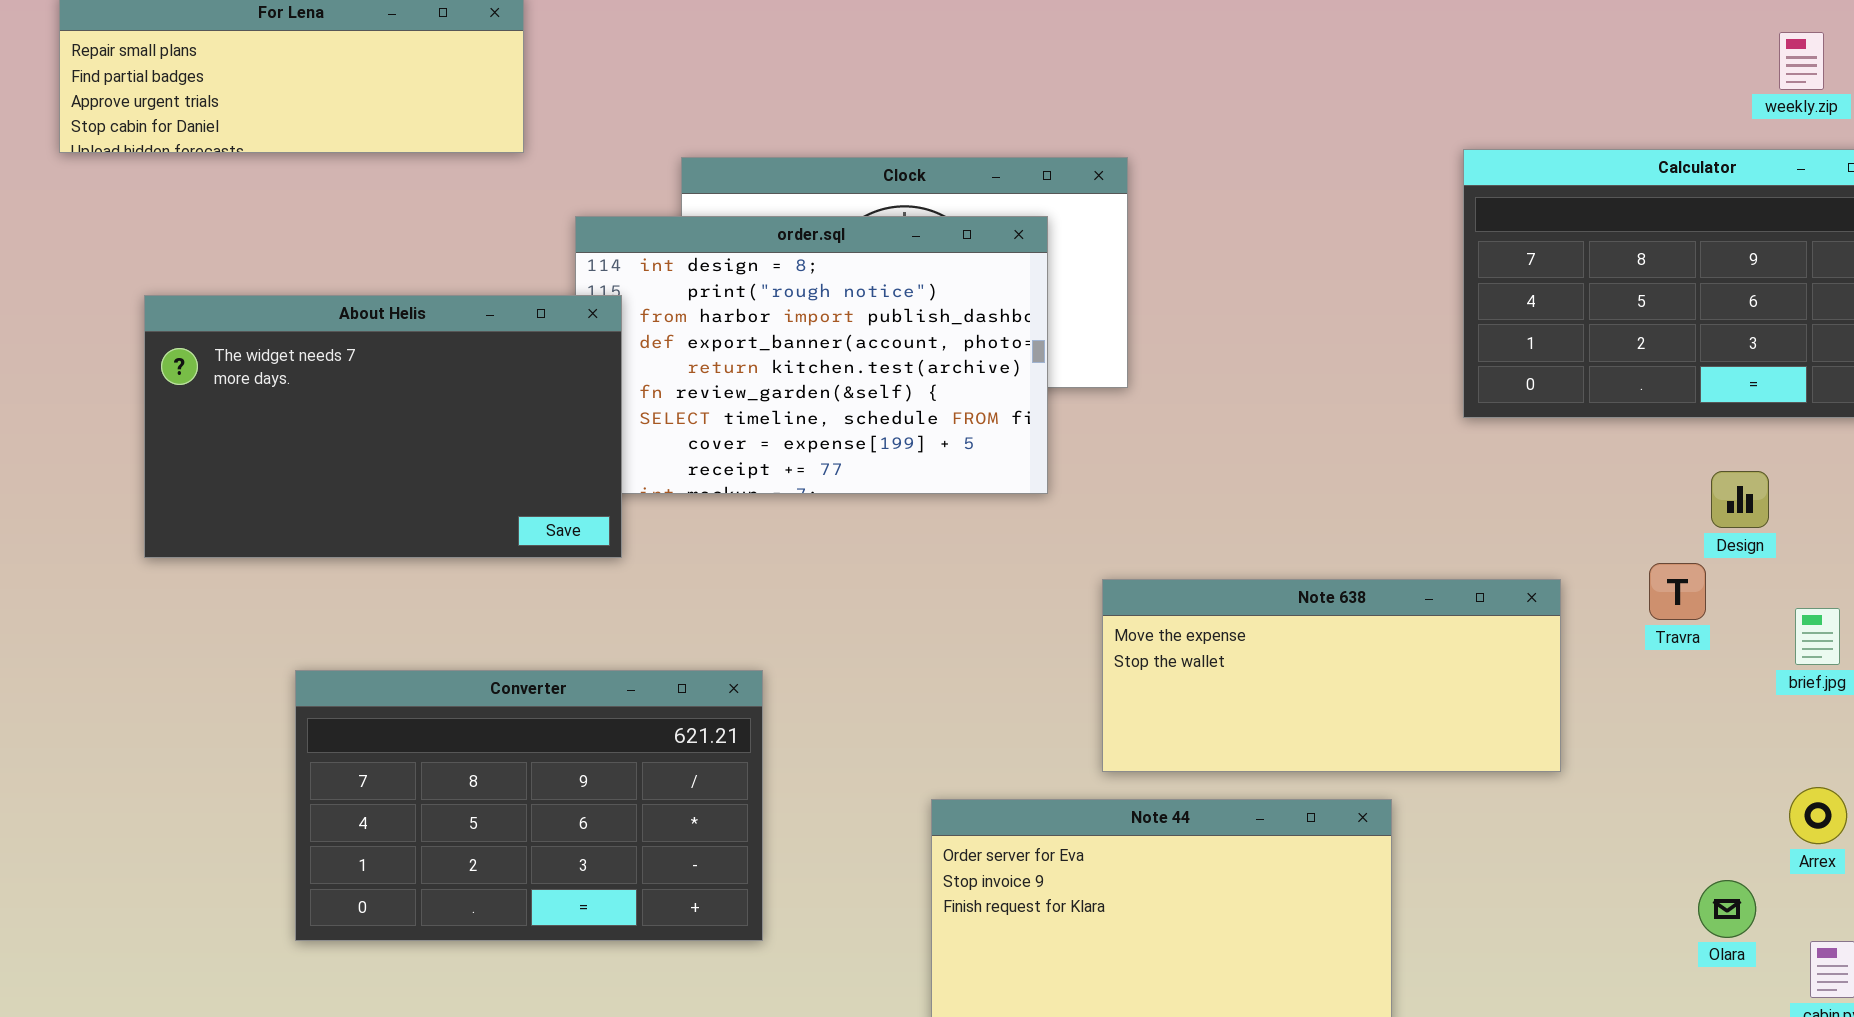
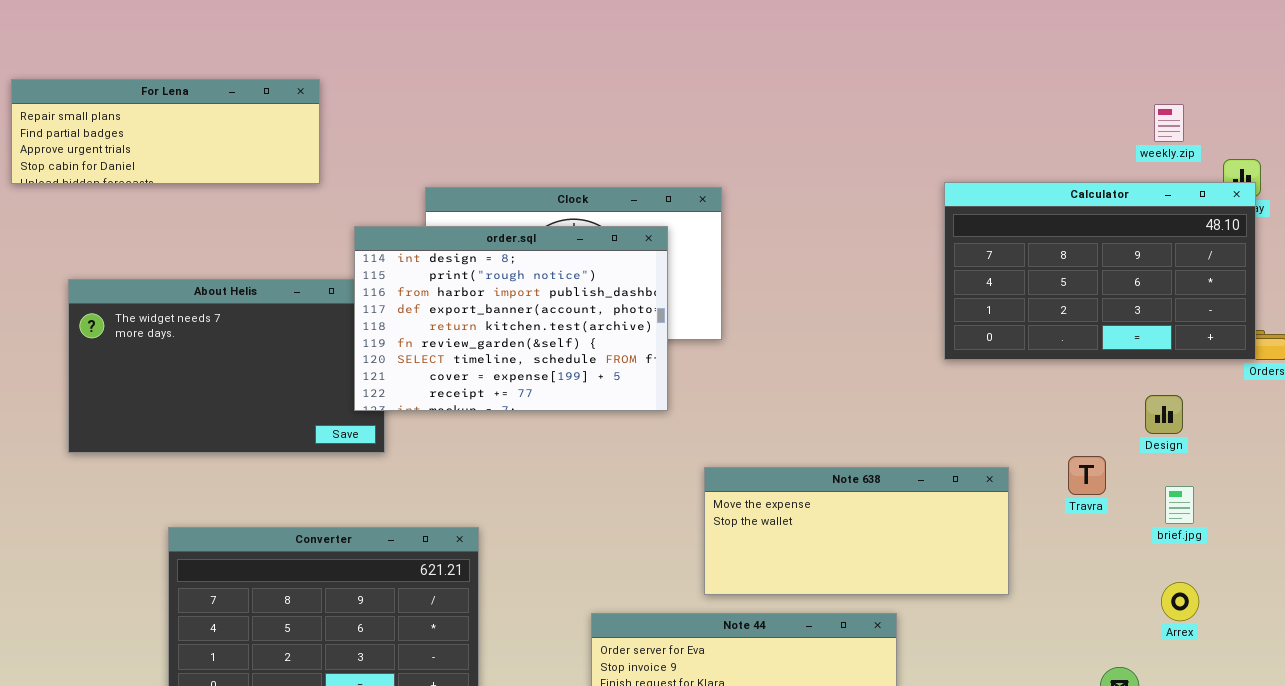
order.sql: [575,216,1048,494] -> [354,226,668,411], raised
Design: [1711,471,1769,528] -> [1145,395,1183,434], moved
Arrex: [1789,787,1847,844] -> [1161,582,1199,621], moved

